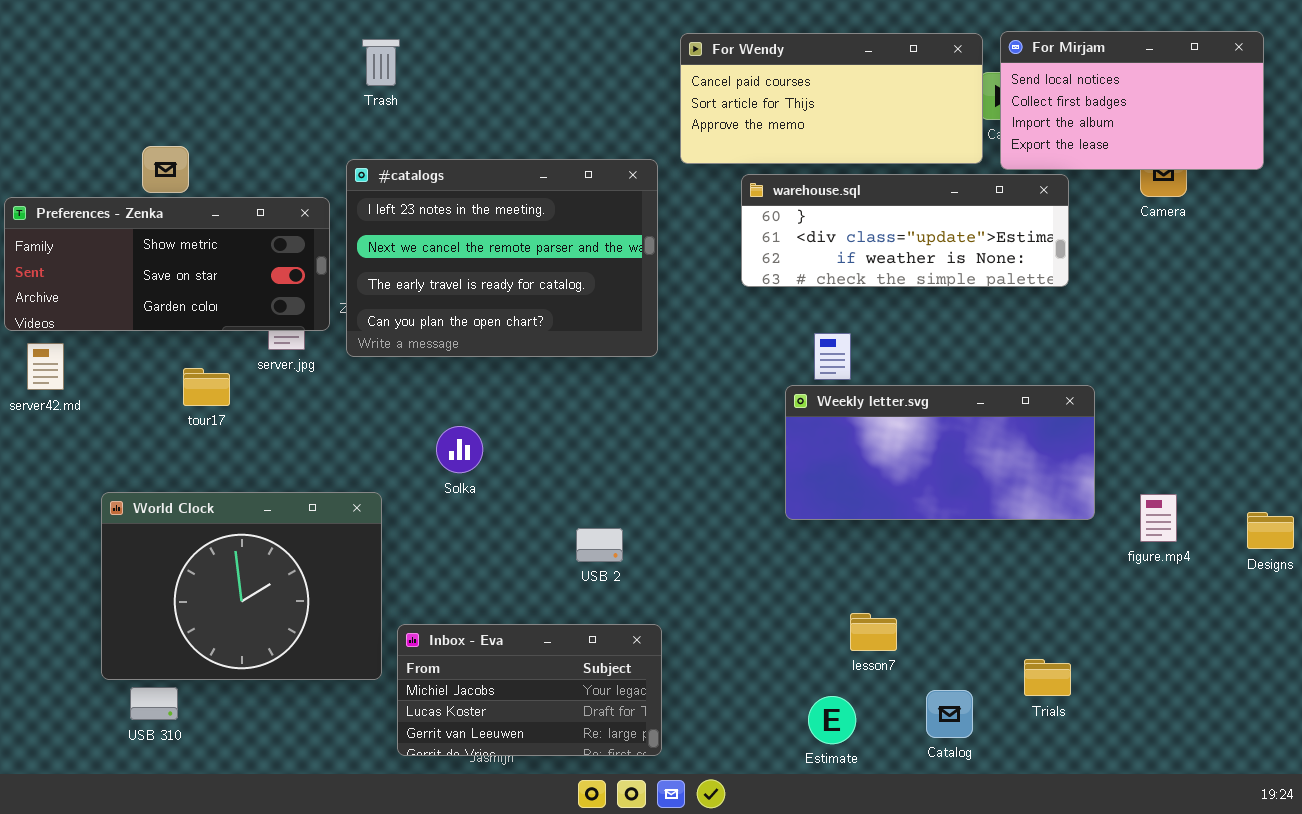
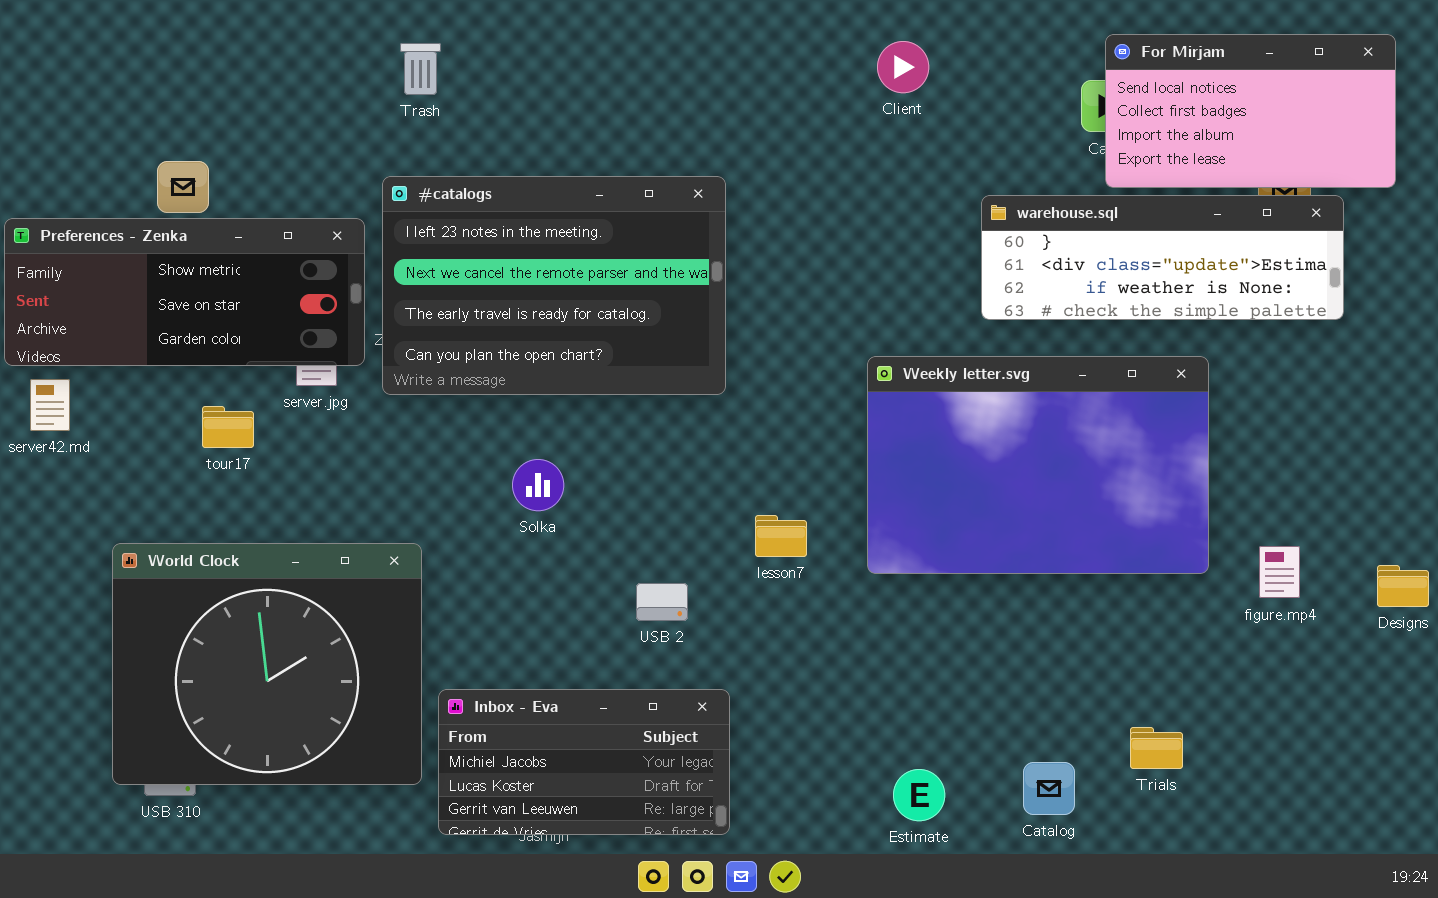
For Wendy: [680,33,983,164] -> none, closed
warehouse.sql: [741,174,1069,287] -> [981,195,1344,320], moved
Weekly letter.svg: [785,385,1095,520] -> [867,356,1209,574], resized
Solka: [436,426,483,473] -> [512,459,564,511], moved
World Clock: [101,492,382,680] -> [112,543,422,785], resized
lesson7: [850,613,897,651] -> [755,515,807,557], moved

